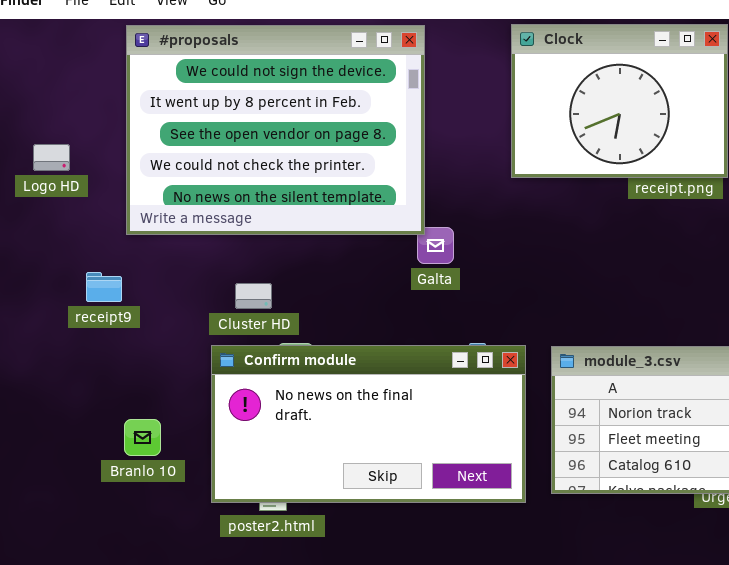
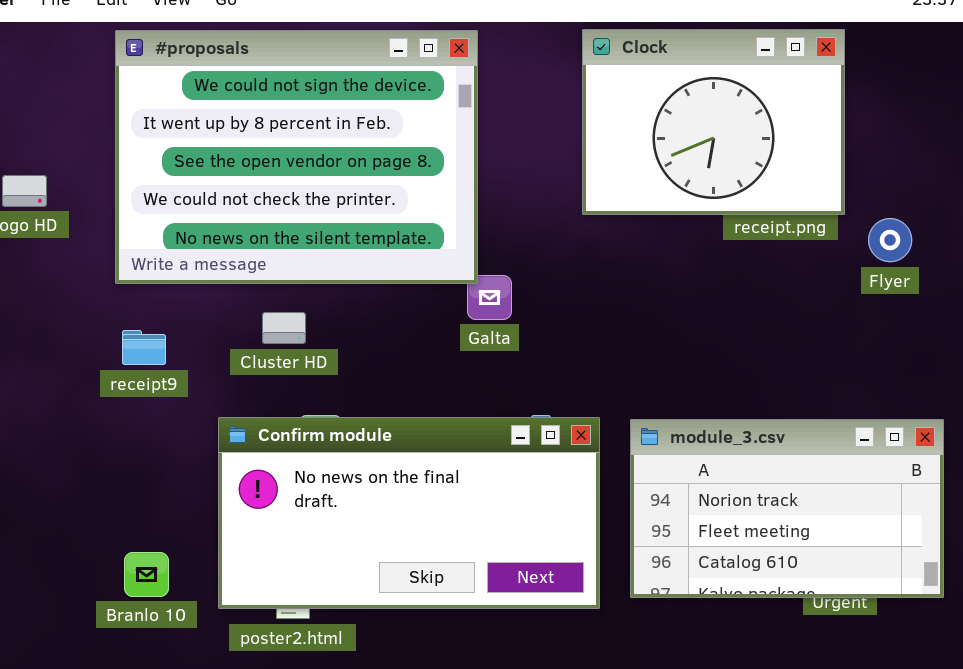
receipt9: [86,272,122,302] -> [122,330,166,365], moved
Cluster HD: [235,283,272,309] -> [262,312,306,344], moved
Branlo 10: [124,419,161,456] -> [124,552,169,597], moved

